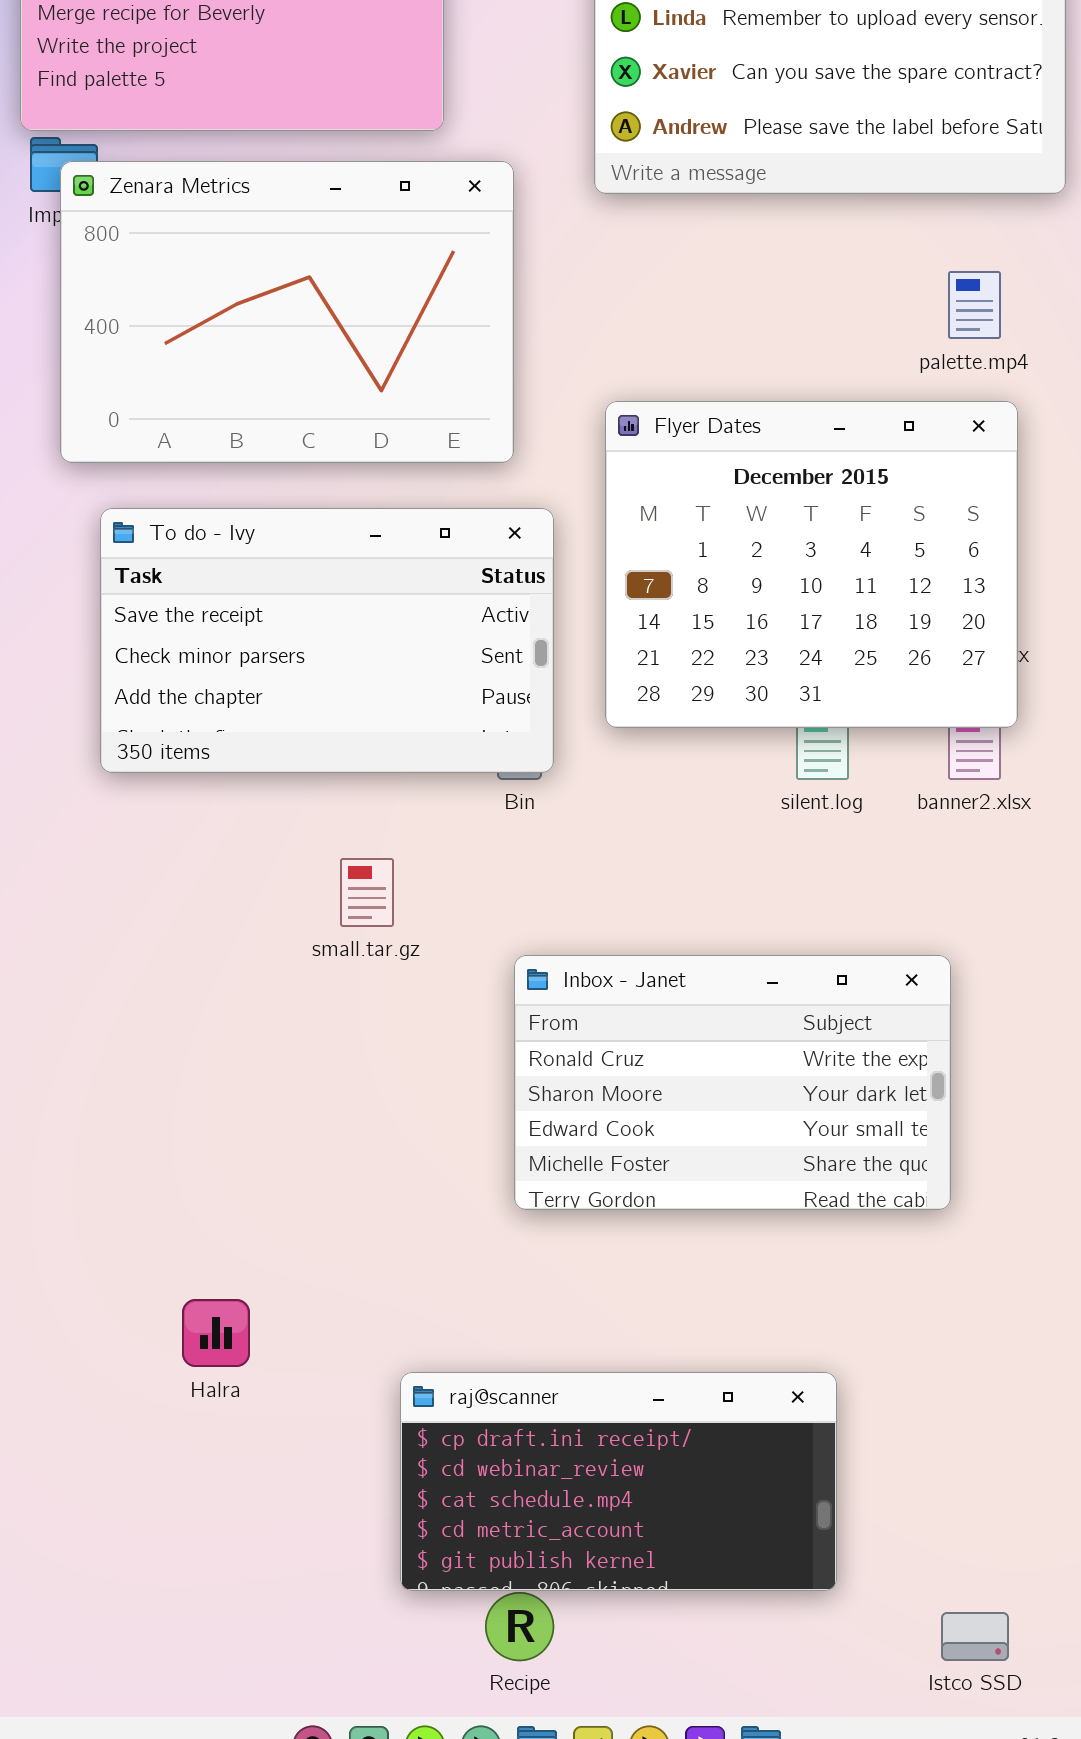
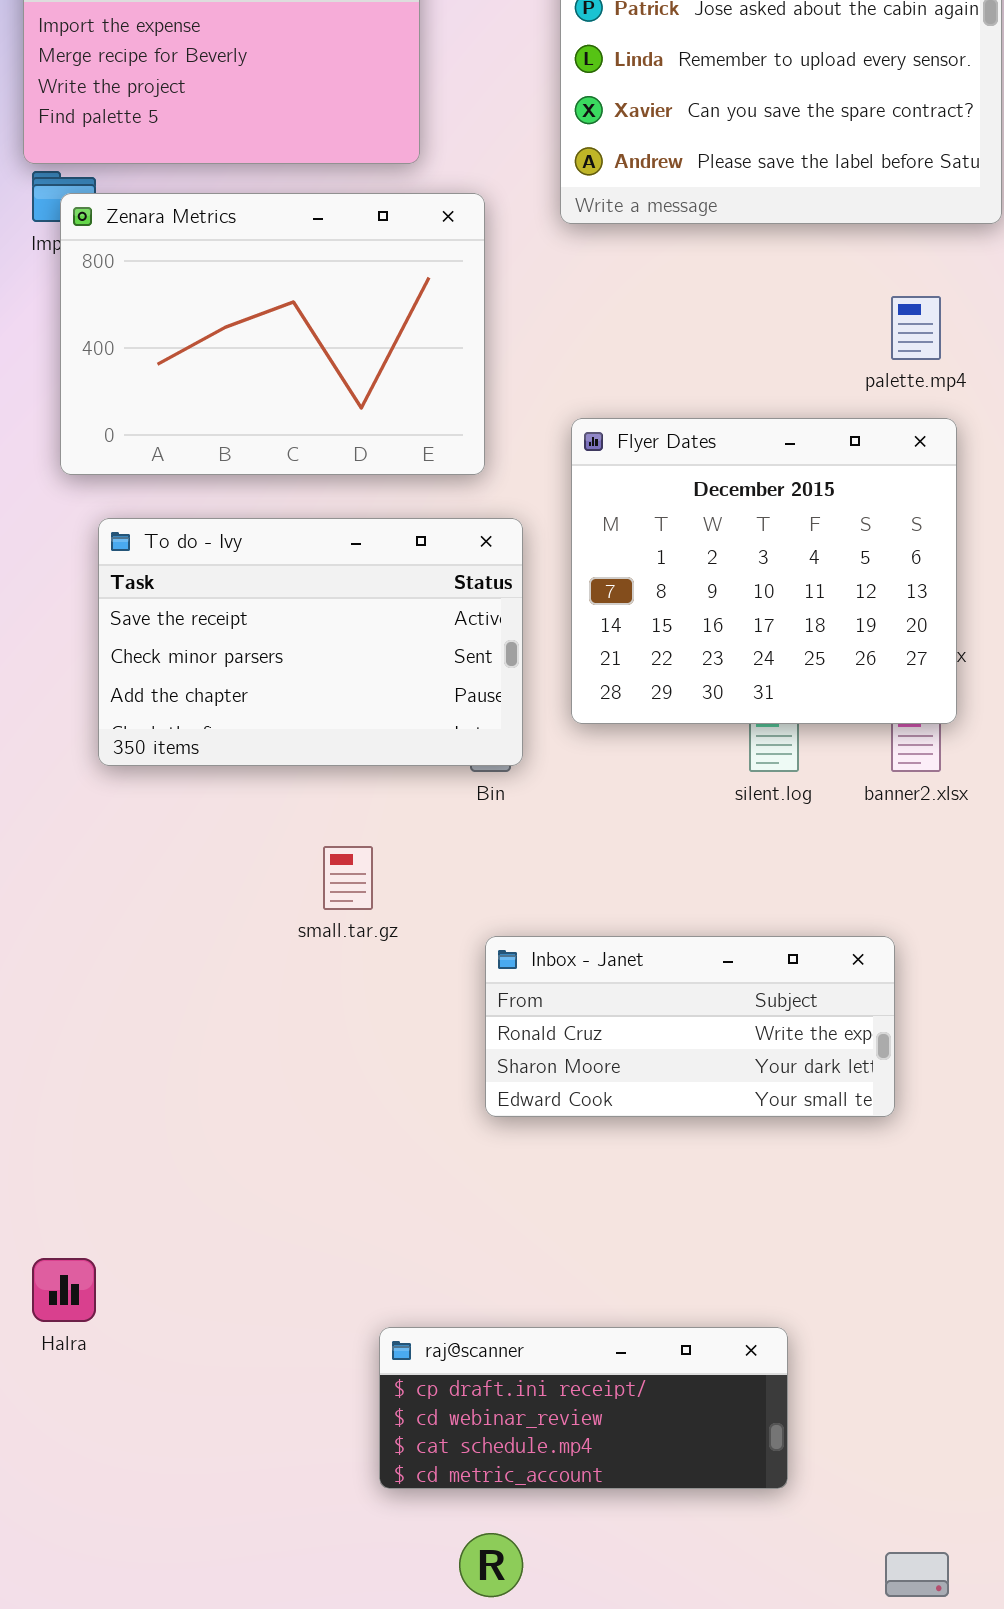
Inbox - Janet: [514,955,951,1210] -> [485,936,895,1117], resized
Halra: [182,1299,250,1367] -> [32,1258,96,1322], moved
raj@scanner: [400,1372,837,1591] -> [379,1327,788,1489], resized

